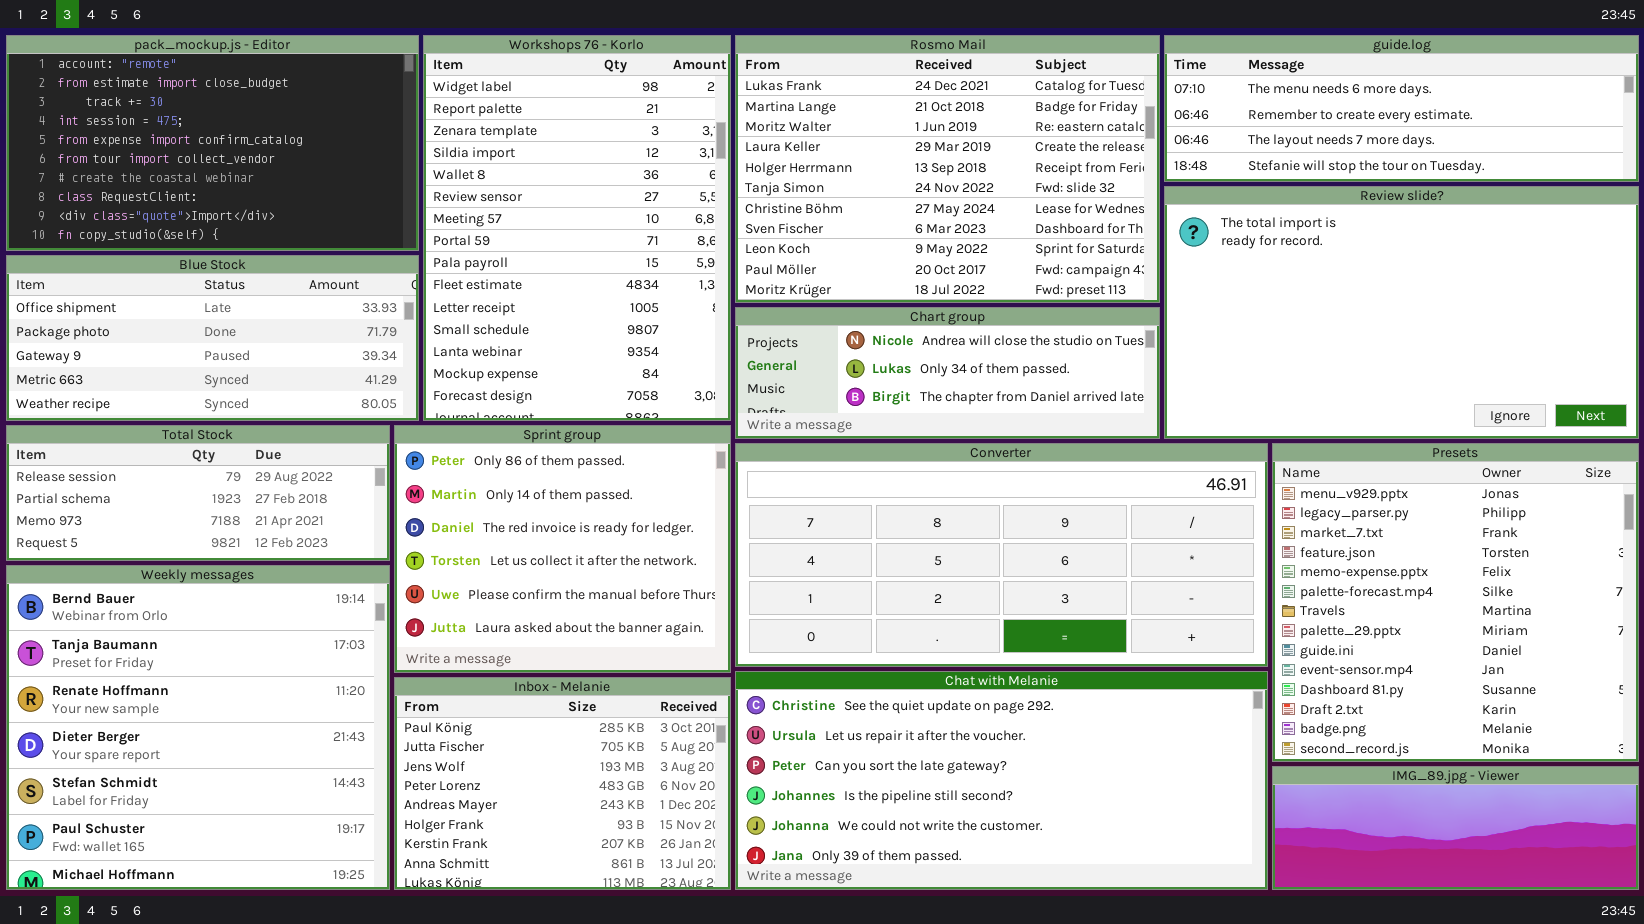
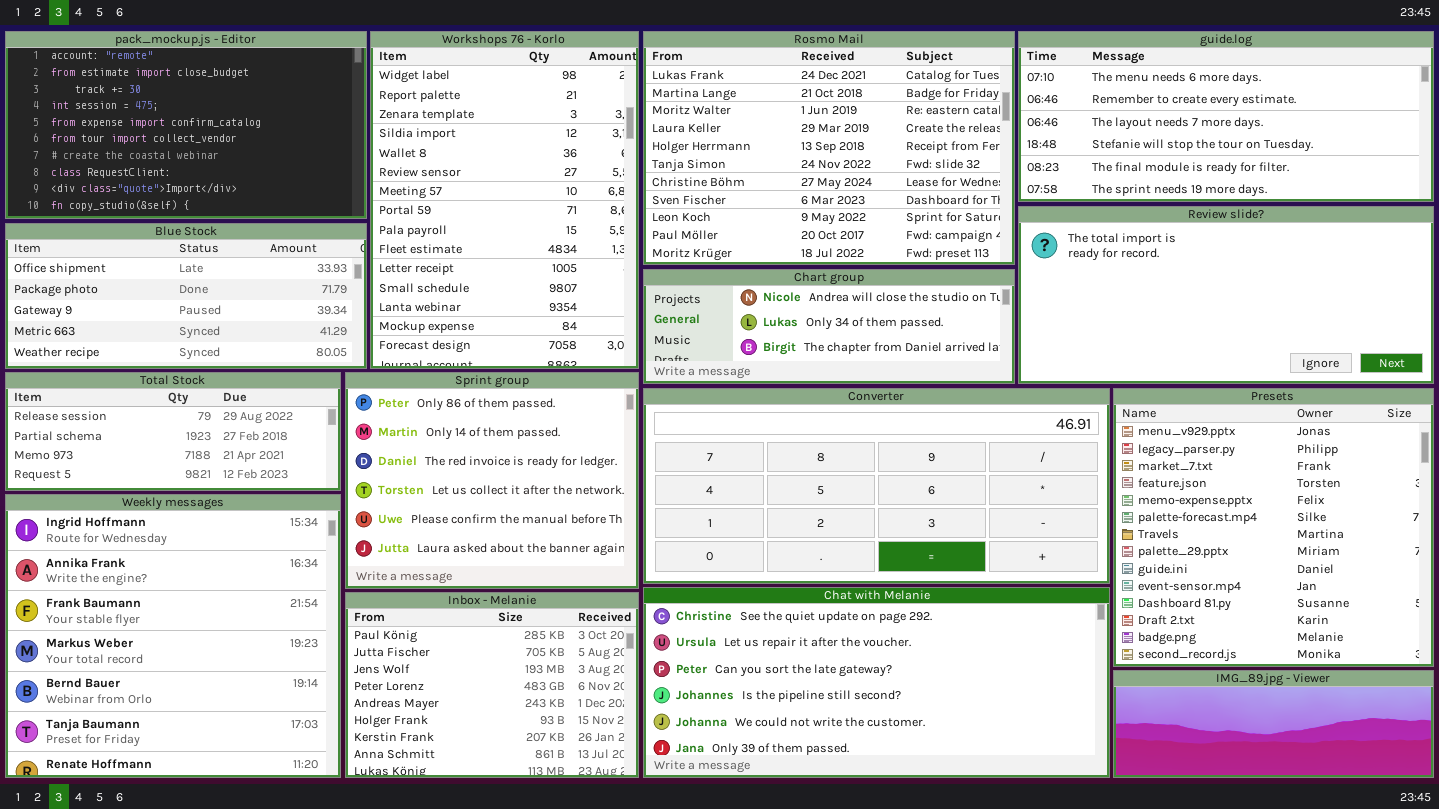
guide.log: [1164,35,1639,182] -> [1018,31,1434,202], resized
Review slide?: [1164,186,1639,439] -> [1018,206,1434,384], resized
Weekly messages: [6,565,390,890] -> [5,494,341,778], scrolled up 4 rows

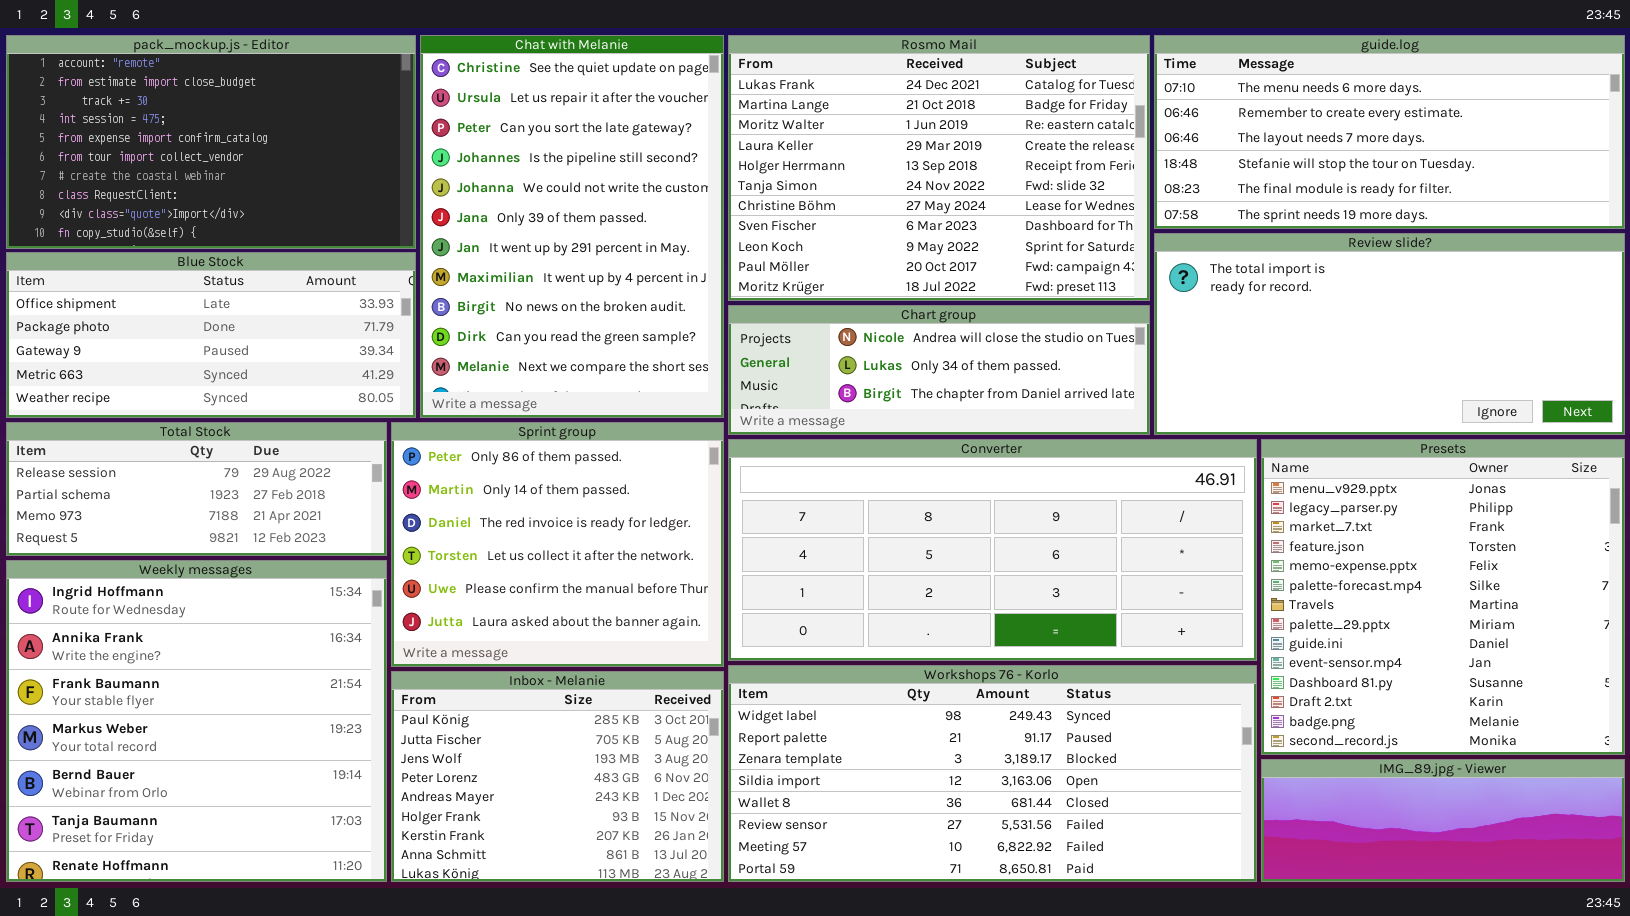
Workshops 76 - Korlo: [370,31,639,369] -> [728,665,1257,882], moved, resized
Chat with Melanie: [643,587,1110,778] -> [420,35,724,418], moved, resized

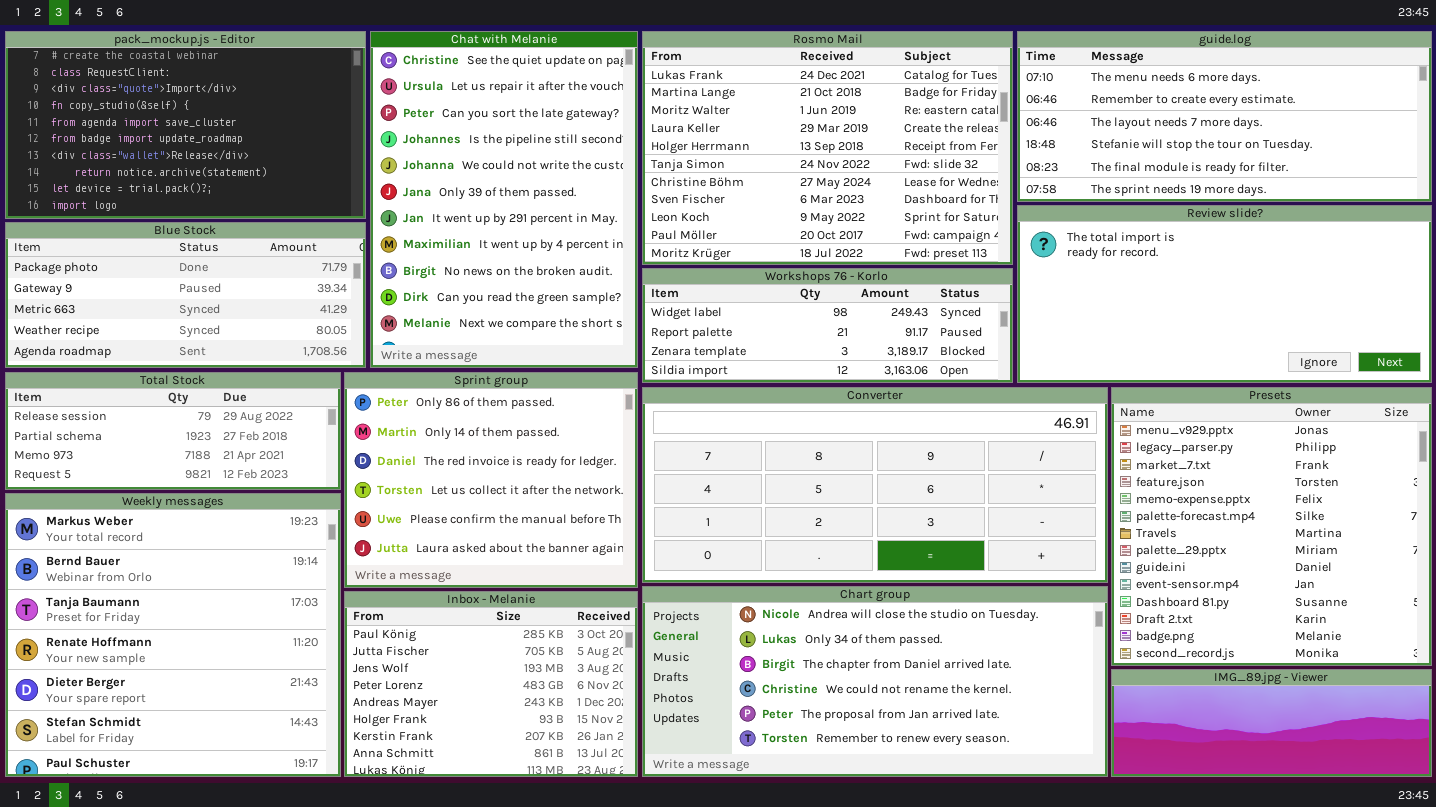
pack_mockup.js - Editor: [6,35,416,249] -> [5,31,366,219], scrolled down 6 rows
Blue Stock: [6,252,416,418] -> [5,222,366,368], scrolled down 1 row
Chart group: [728,305,1150,435] -> [642,586,1108,777], moved, resized
Weekly messages: [6,560,387,882] -> [5,493,341,777], scrolled down 3 rows
Workshops 76 - Korlo: [728,665,1257,882] -> [642,268,1013,383], moved, resized

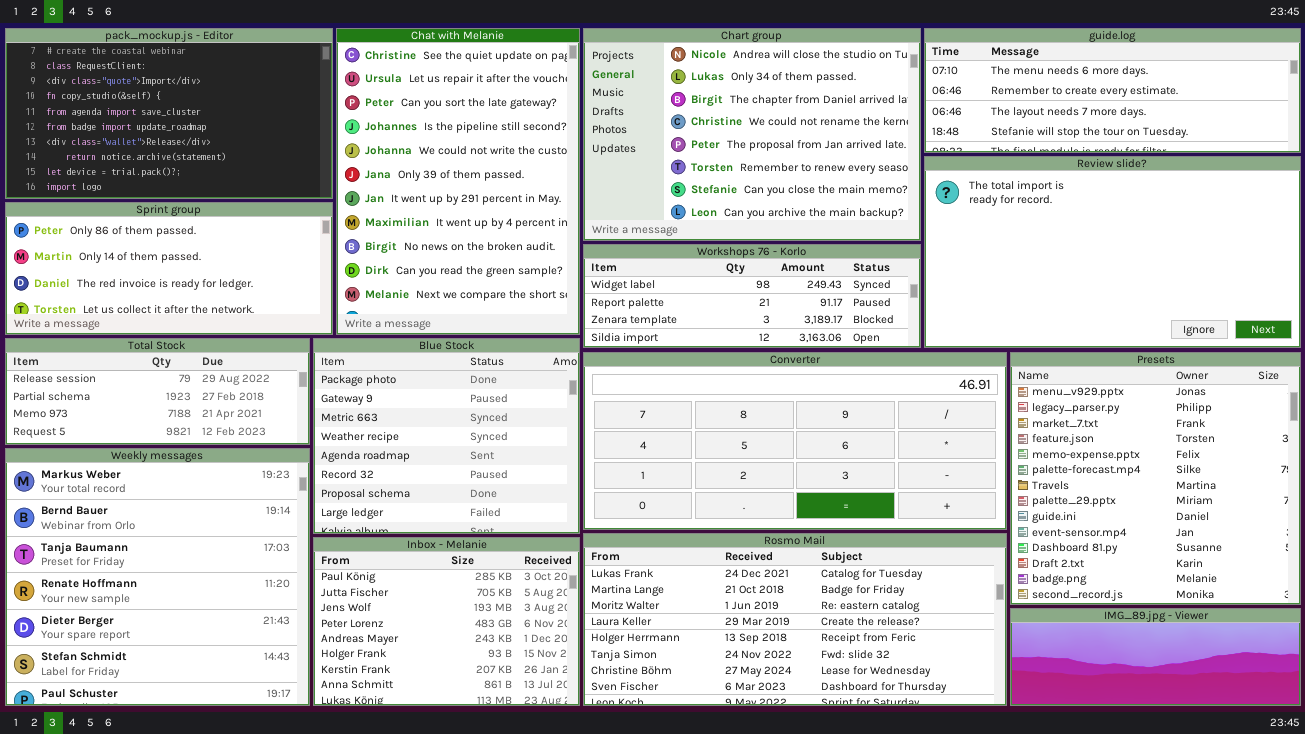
Rosmo Mail: [642,31,1013,265] -> [583,533,1007,706], moved, resized
guide.log: [1017,31,1432,202] -> [924,28,1301,153], resized
Review slide?: [1017,205,1432,383] -> [924,156,1301,348], resized
Blue Stock: [5,222,366,368] -> [313,338,580,534], moved, resized
Sprint group: [344,372,638,588] -> [5,202,333,335], moved, resized
Chart group: [642,586,1108,777] -> [583,28,921,241], moved, resized

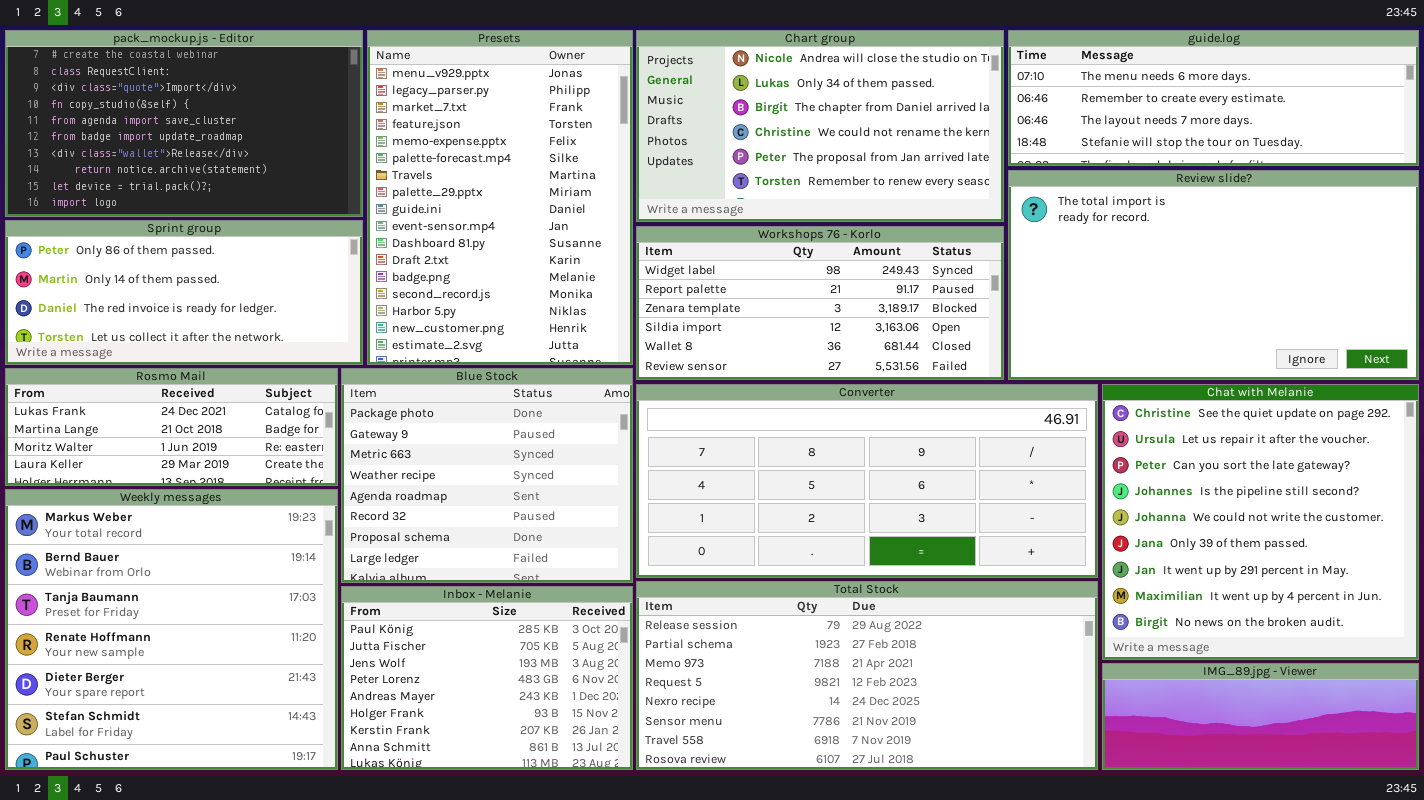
Chat with Melanie: [336,28,580,335] -> [1102,384,1419,660], moved, resized
Chart group: [583,28,921,241] -> [636,30,1004,222], resized
Workshops 76 - Korlo: [583,244,921,348] -> [636,226,1004,380], resized
Total Stock: [5,338,310,445] -> [636,581,1098,770], moved, resized
Presets: [1010,352,1301,605] -> [367,30,633,365], moved, resized
Rosmo Mail: [583,533,1007,706] -> [5,368,338,486], moved, resized

